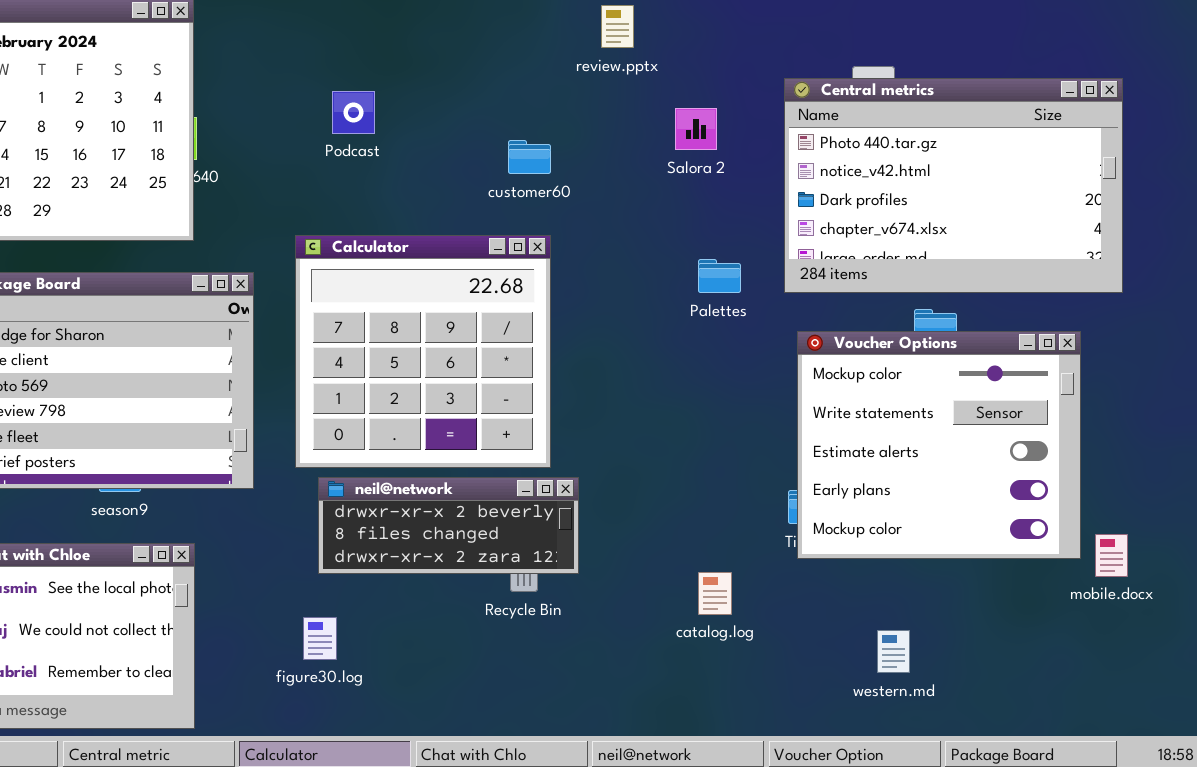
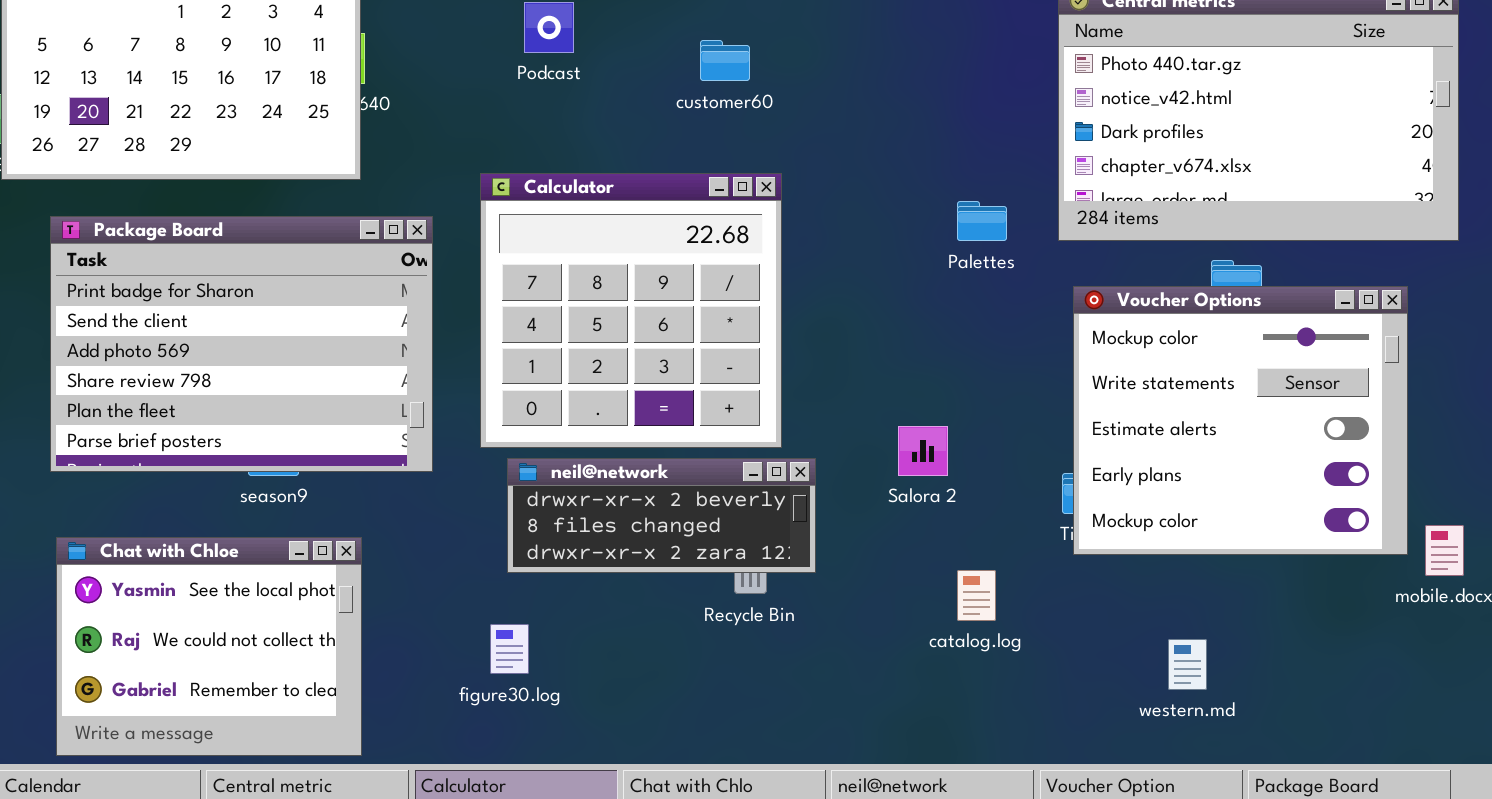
Salora 2: [675,108,717,150] -> [898,426,948,476], moved
customer60: [508,140,551,174] -> [700,40,750,81], moved

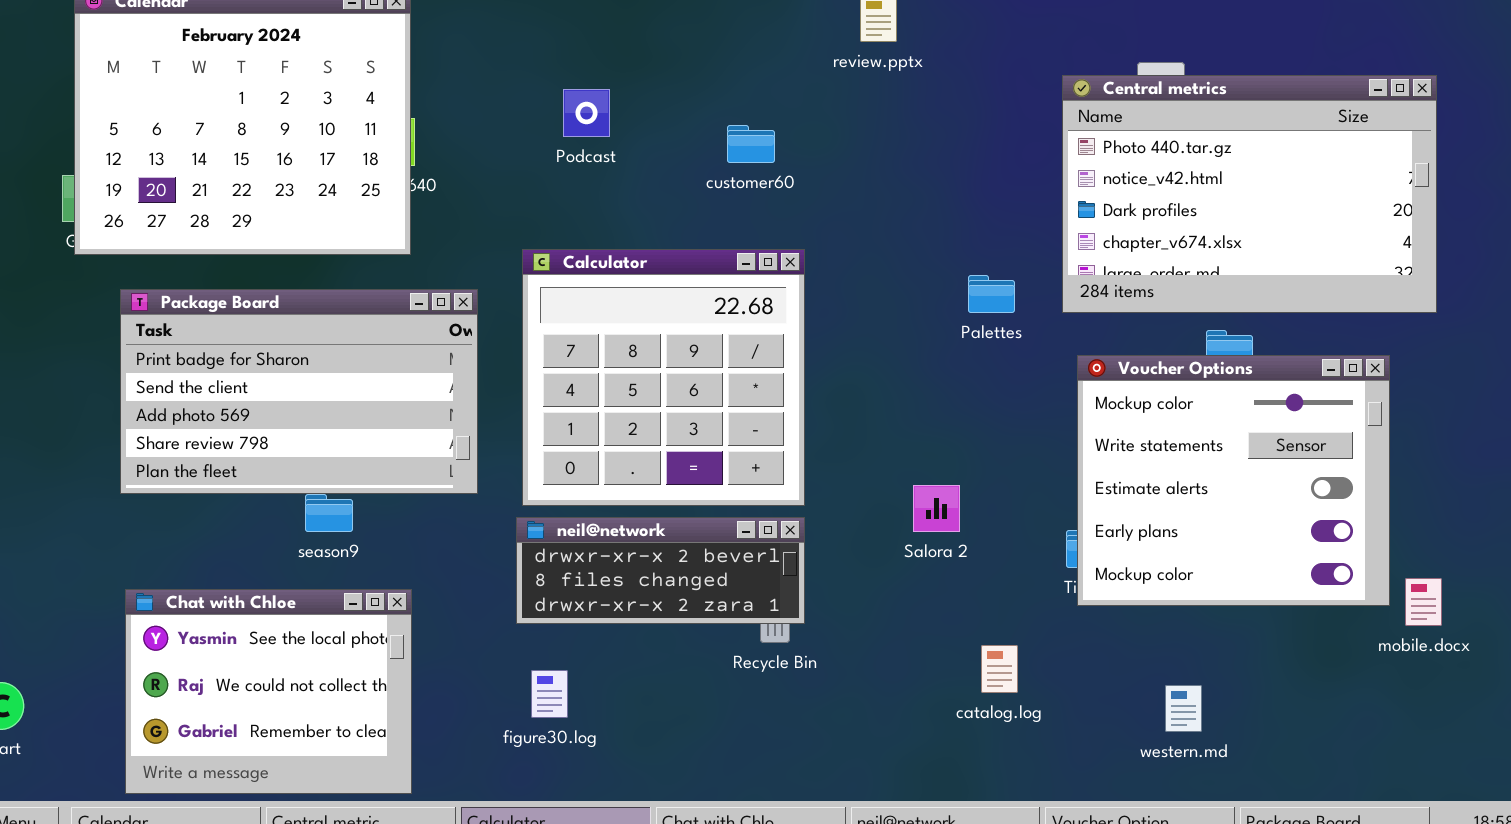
Package Board: [50,216,433,472] -> [120,289,478,494], resized
neil@network: [507,458,816,573] -> [516,517,805,624], moved
catalog.log: [957,570,996,621] -> [981,645,1018,693], moved

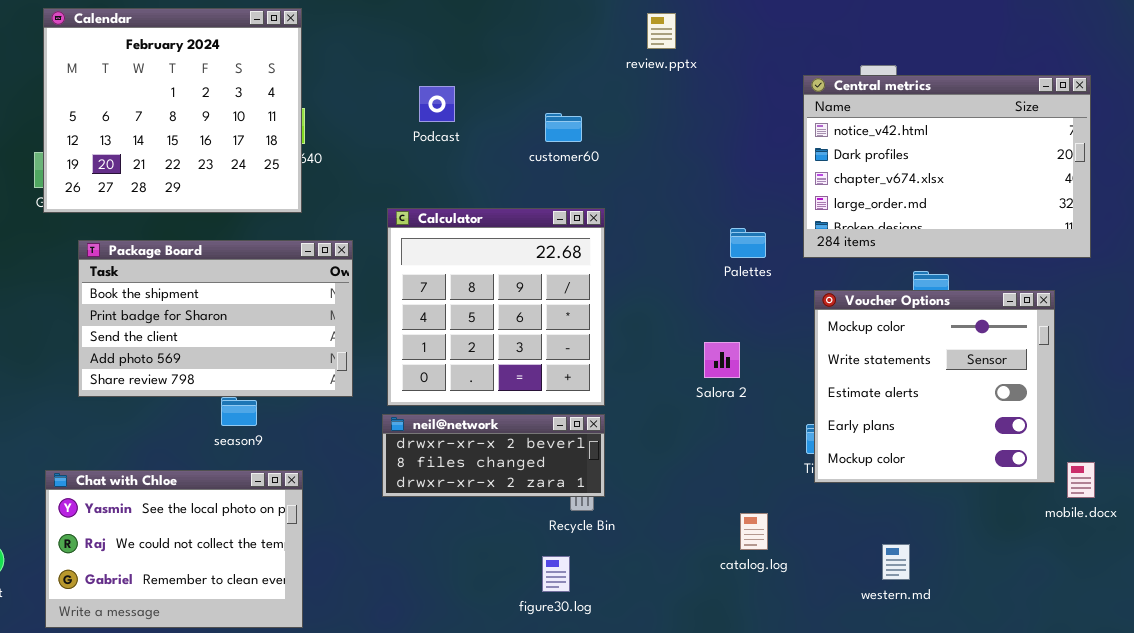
Central metrics: [1062,75,1437,313] -> [803,75,1091,258], scrolled down 1 row
Package Board: [120,289,478,494] -> [78,240,353,397], scrolled up 1 row
Salora 2: [913,485,960,532] -> [704,342,740,378], moved
Chat with Chloe: [125,589,412,794] -> [45,470,303,628], resized
figure30.log: [531,670,568,718] -> [542,556,570,592], moved

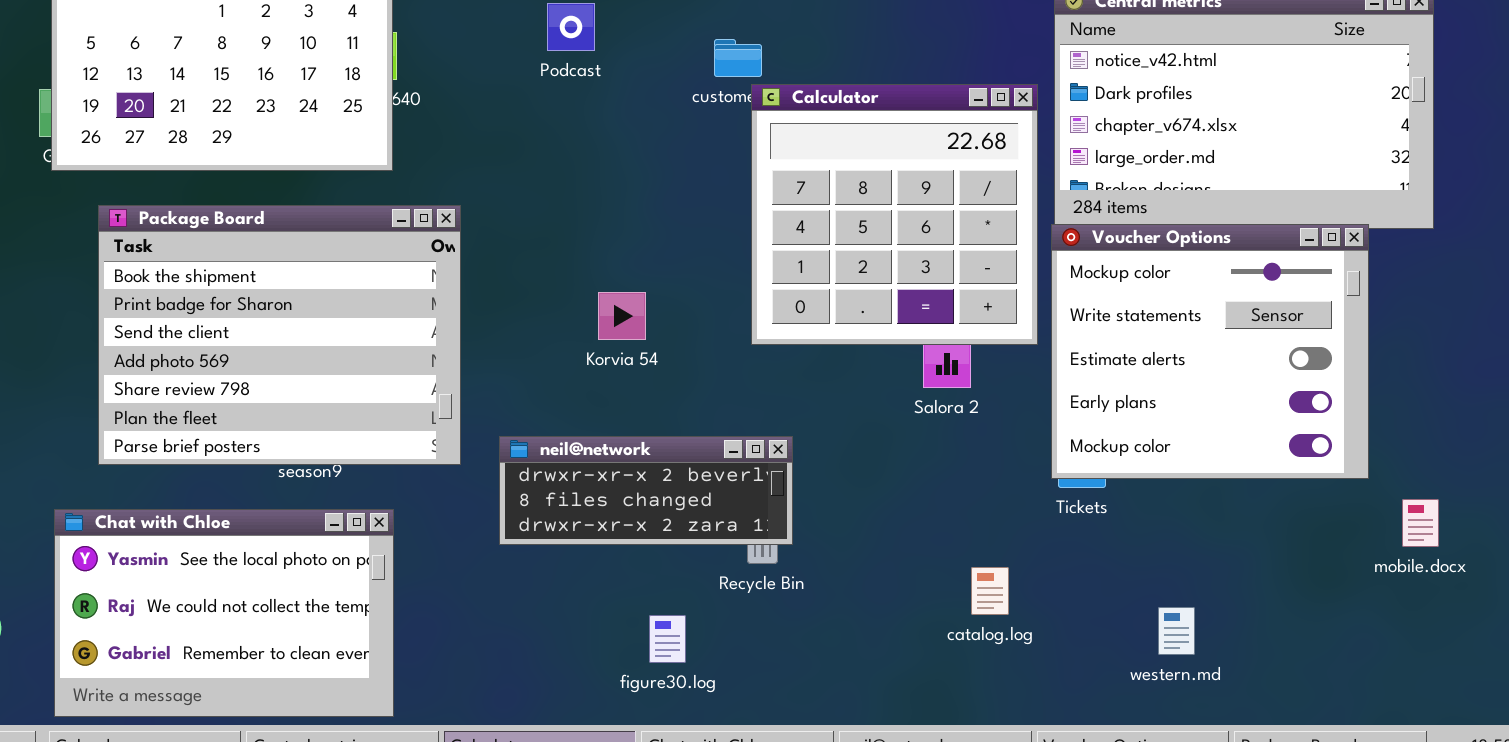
Calculator: [387,208,605,406] -> [751,84,1038,345], moved
Package Board: [78,240,353,397] -> [98,205,461,465], resized
Voucher Options: [814,290,1055,483] -> [1051,224,1369,479], moved
figure30.log: [542,556,570,592] -> [649,615,686,663], moved

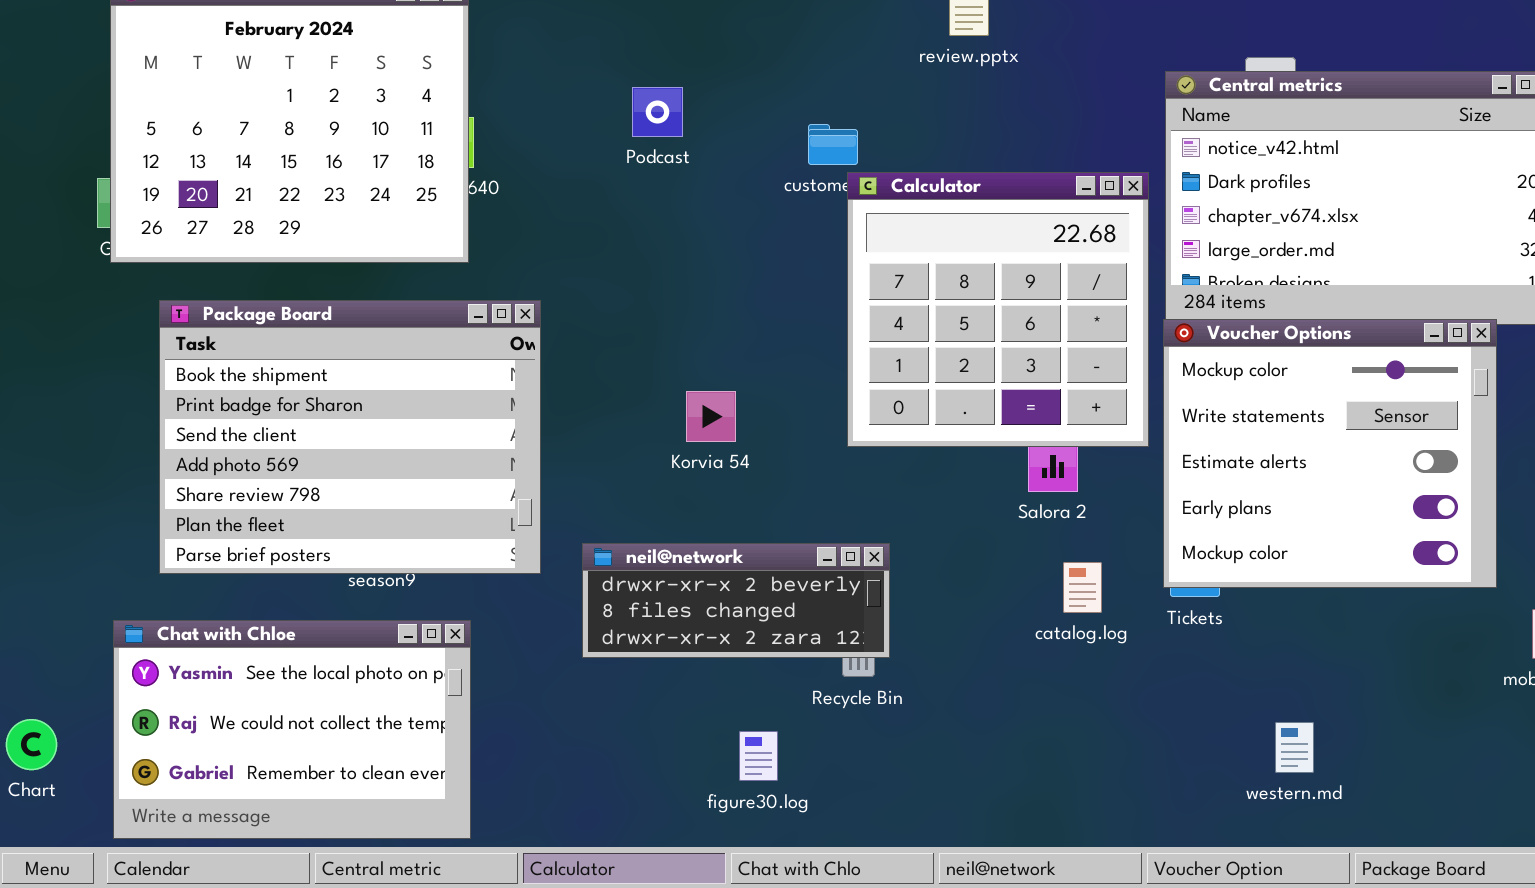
catalog.log: [971,567,1009,615] -> [1063,562,1102,613], moved

